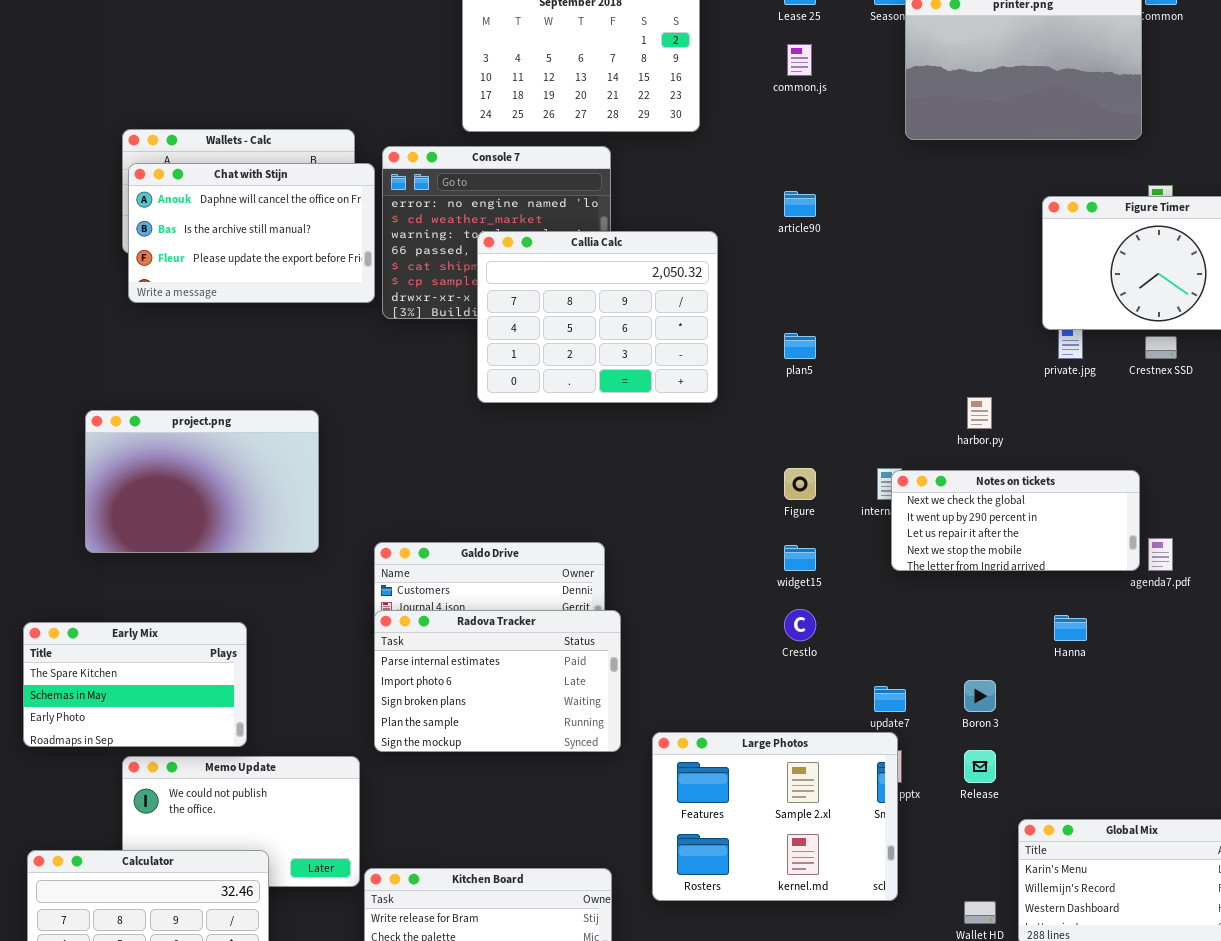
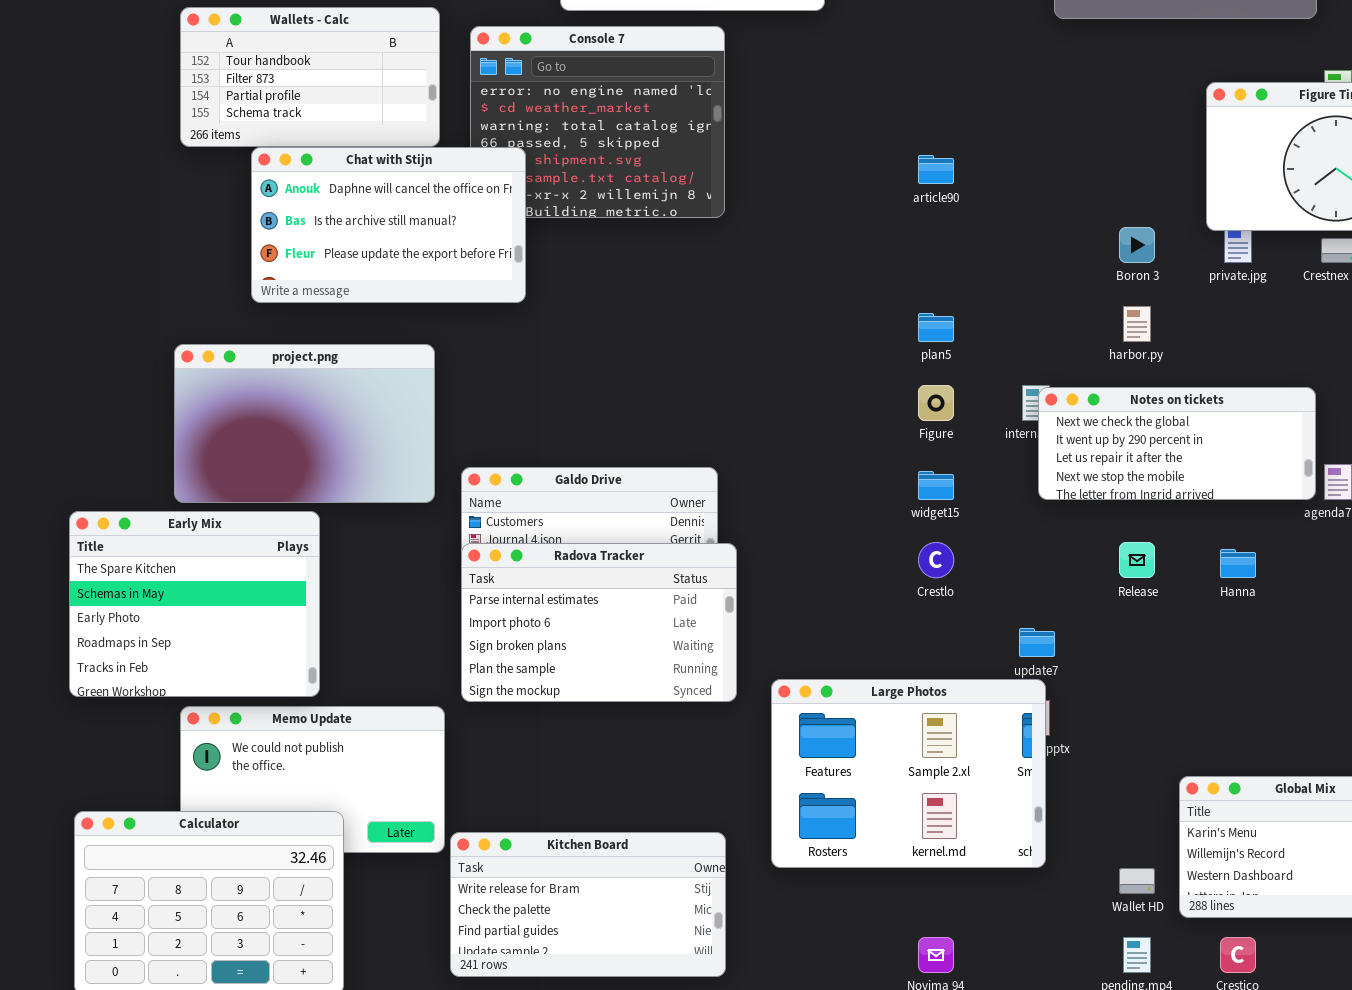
Chat with Stijn: [128,163,375,303] -> [251,147,526,303], moved
article90: [784,191,816,217] -> [918,155,954,184], moved
Callia Calc: [477,231,718,403] -> none, closed
plan5: [784,333,816,359] -> [918,313,954,342], moved
project.png: [85,410,319,553] -> [174,344,435,503], moved
Early Mix: [23,622,247,747] -> [69,511,320,697], resized
Boron 3: [964,680,996,712] -> [1119,227,1155,263], moved
Release: [964,750,996,783] -> [1119,542,1155,578], moved

